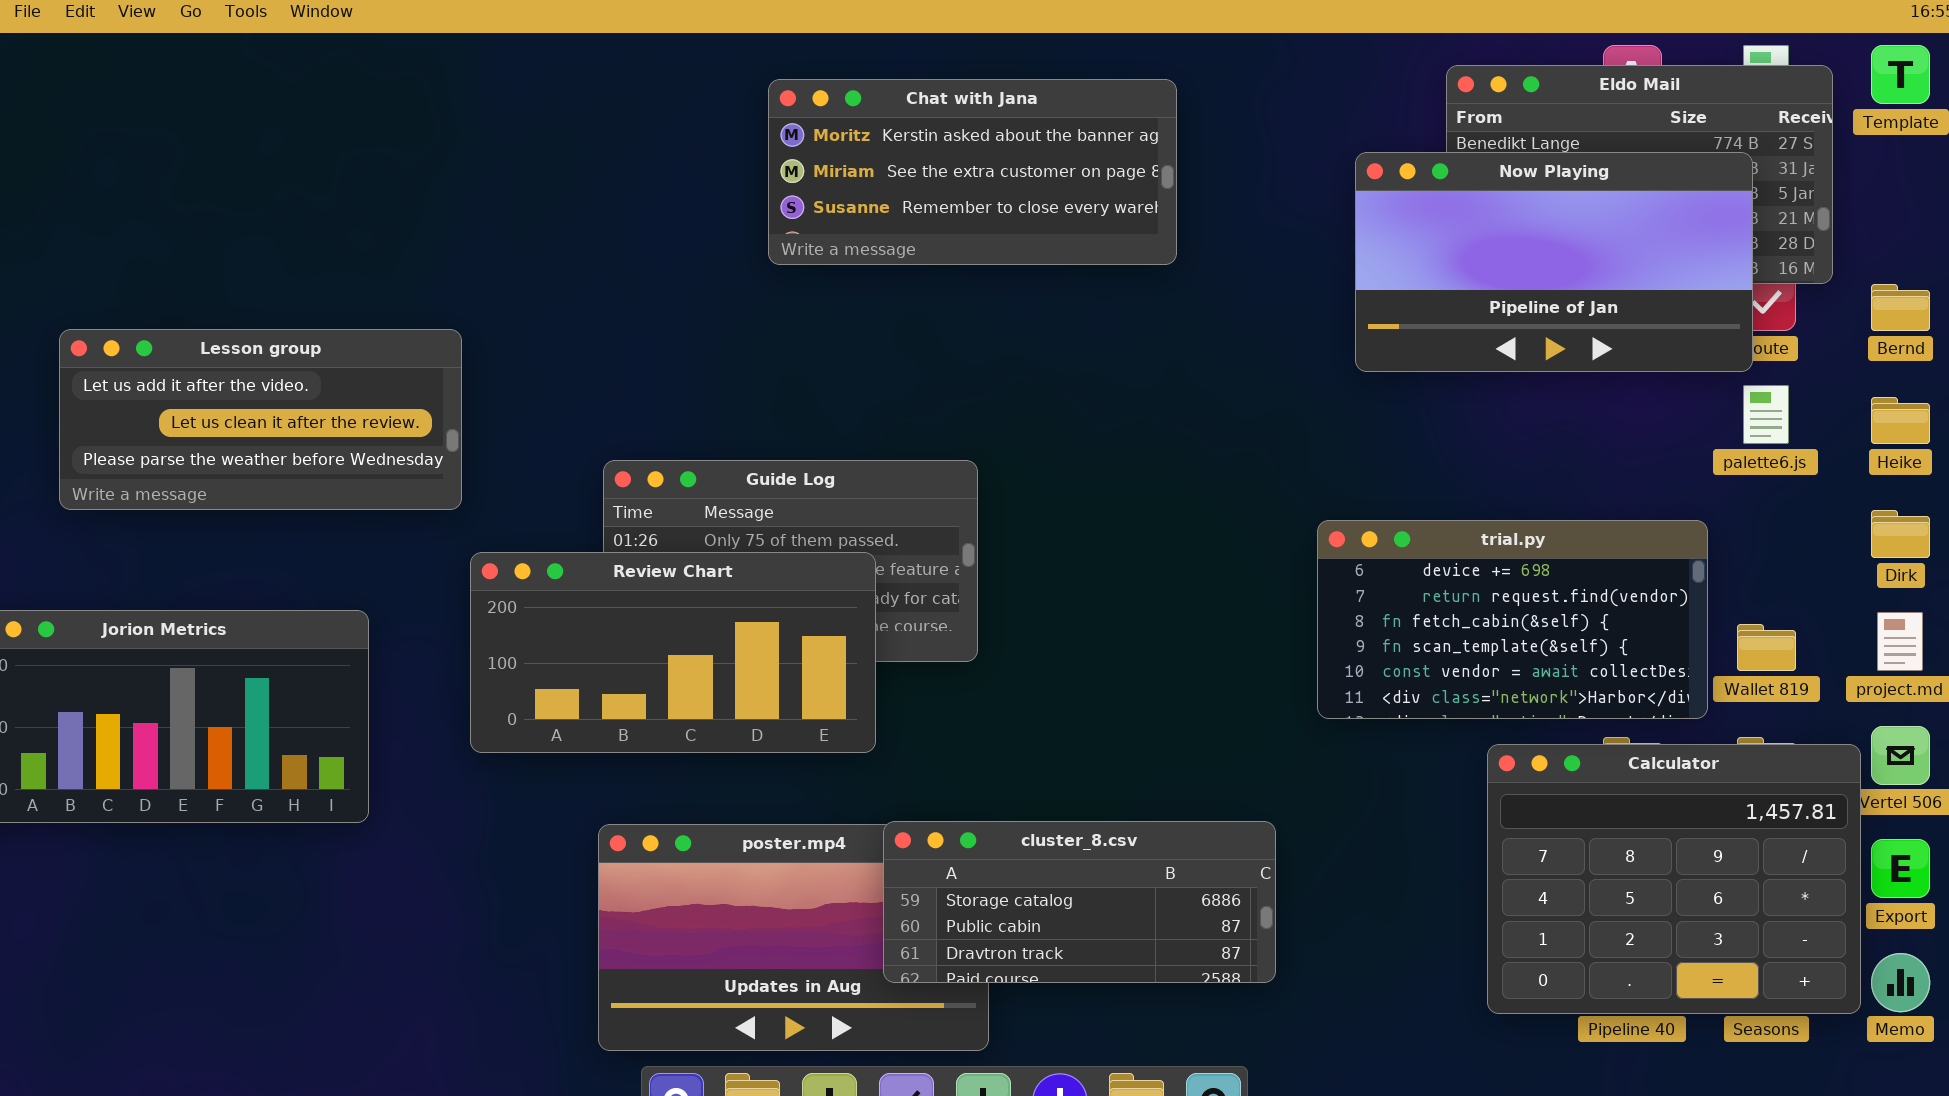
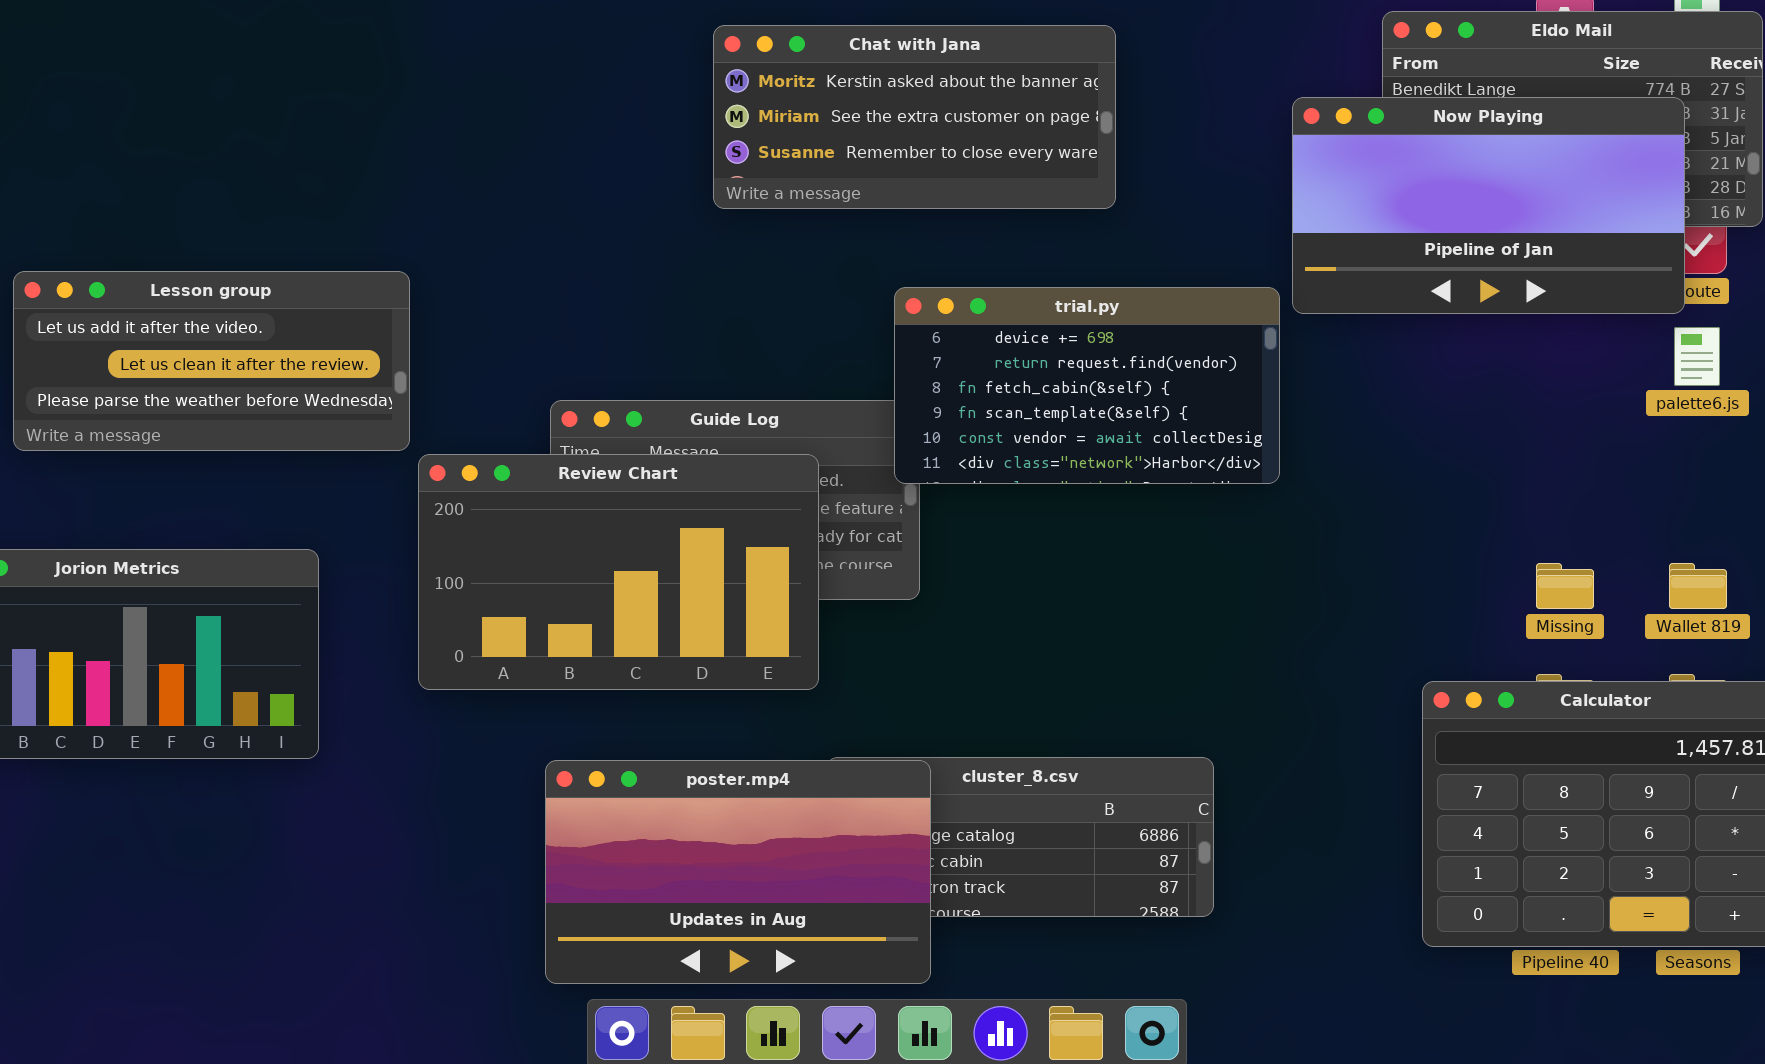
trial.py: [1317,520,1708,719] -> [894,287,1280,484], moved
Review Chart: [470,552,876,753] -> [418,454,819,690], resized
poster.mp4: [598,824,989,1051] -> [545,760,931,984], raised

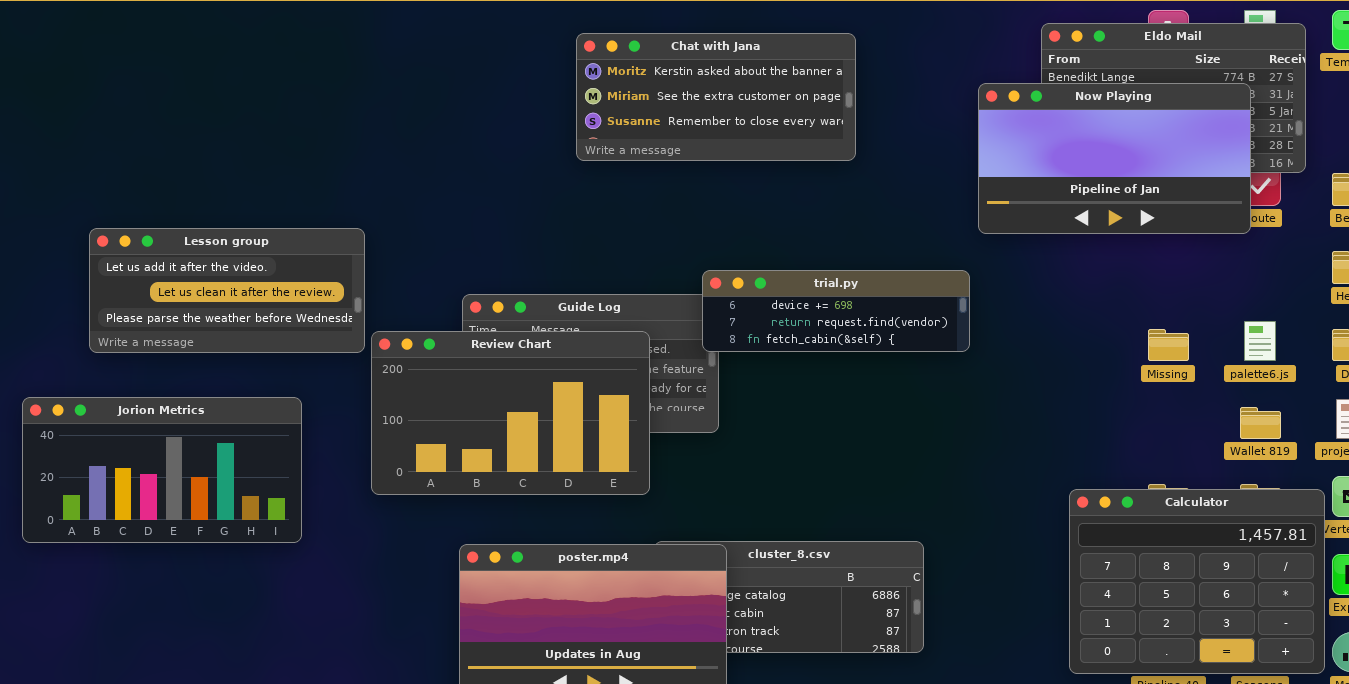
Lesson group: [13,271,410,451] -> [89,228,365,353], moved
trial.py: [894,287,1280,484] -> [702,270,970,352], resized
palette6.js: [1674,327,1720,386] -> [1244,321,1276,361], moved
Missing: [1536,563,1594,609] -> [1148,329,1189,361], moved

